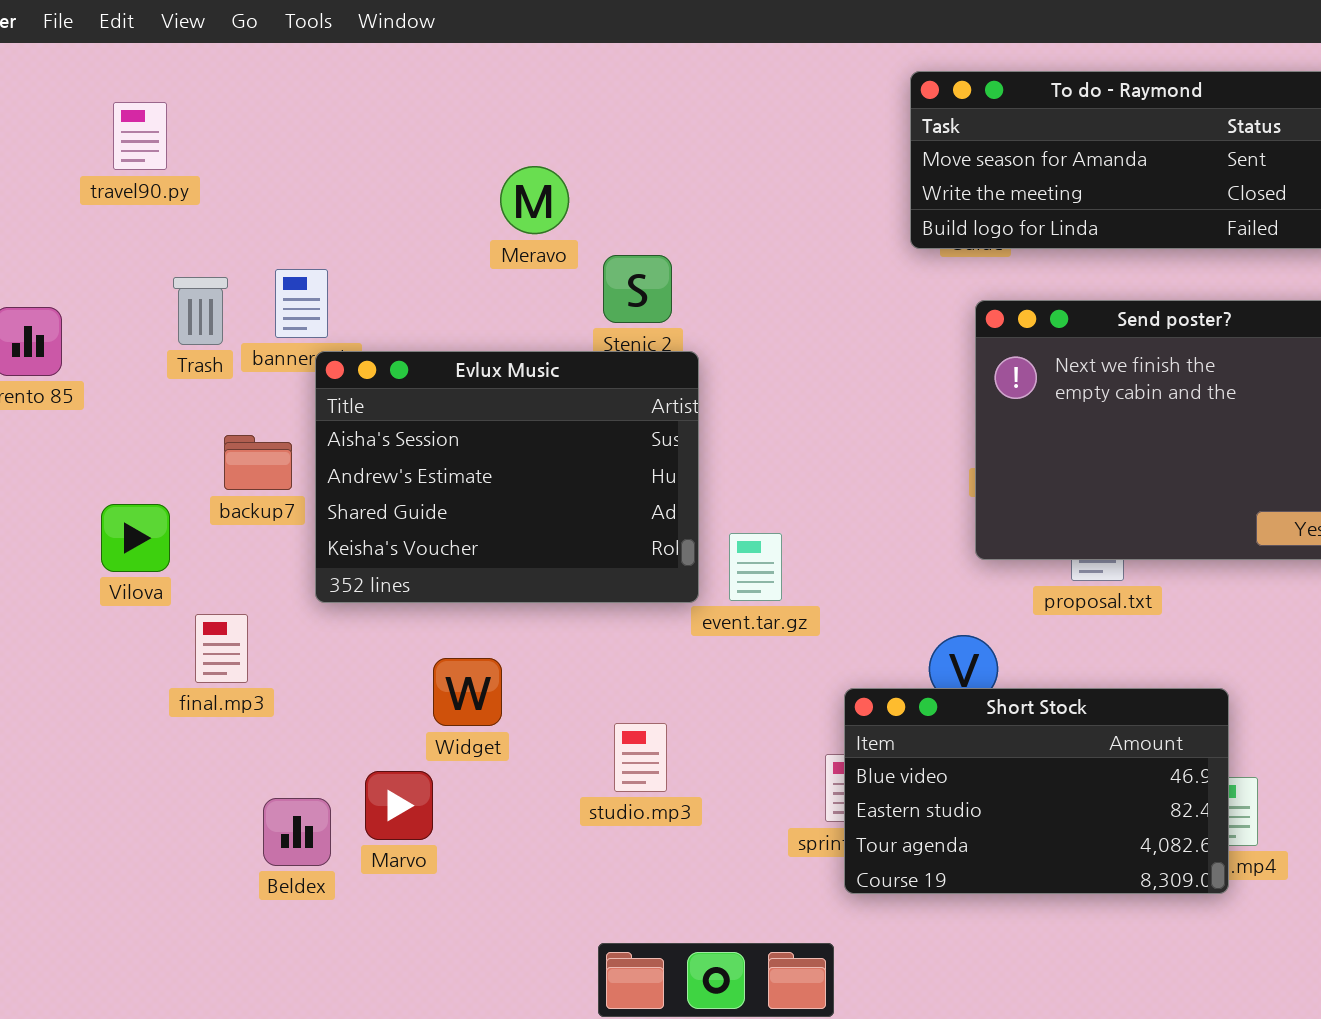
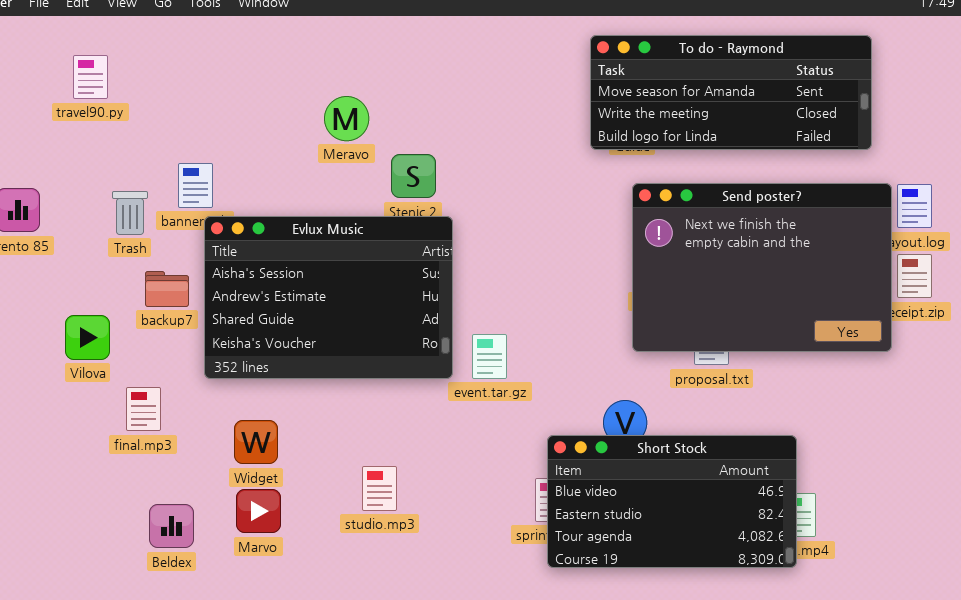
Trash: [173,277,228,345] -> [112,191,148,235], moved
Widget: [433,658,502,726] -> [234,420,278,464], moved
studio.mp3: [614,723,667,792] -> [362,466,397,511], moved
Beldex: [263,798,331,866] -> [149,504,194,548], moved

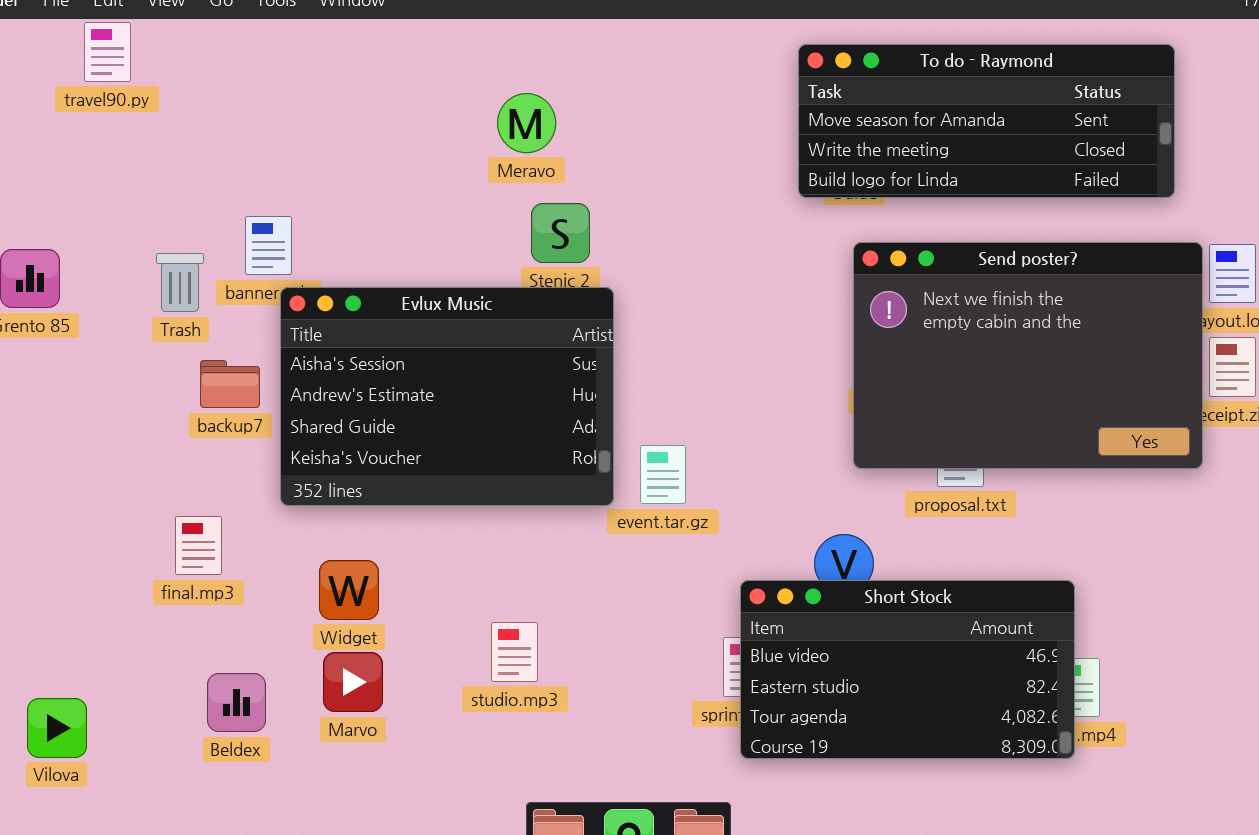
travel90.py: [73,55,108,99] -> [84,22,131,82], moved
Meravo: [324,96,369,141] -> [497,93,556,153], moved
Vilova: [65,315,110,360] -> [27,698,87,758], moved

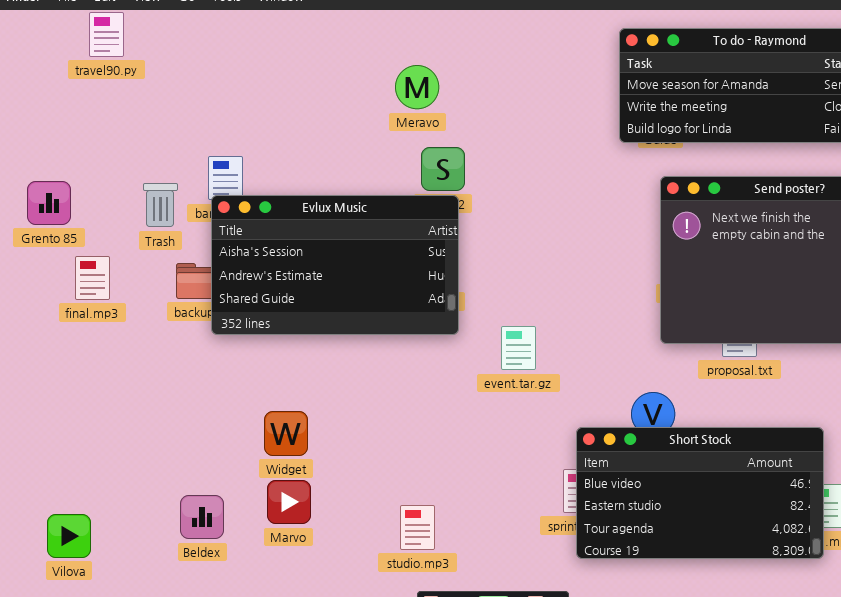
Evlux Music: [280,287,614,506] -> [211,195,459,335], moved, resized
final.mp3: [175,516,222,575] -> [75,256,110,300], moved
studio.mp3: [491,622,538,682] -> [400,505,435,550], moved

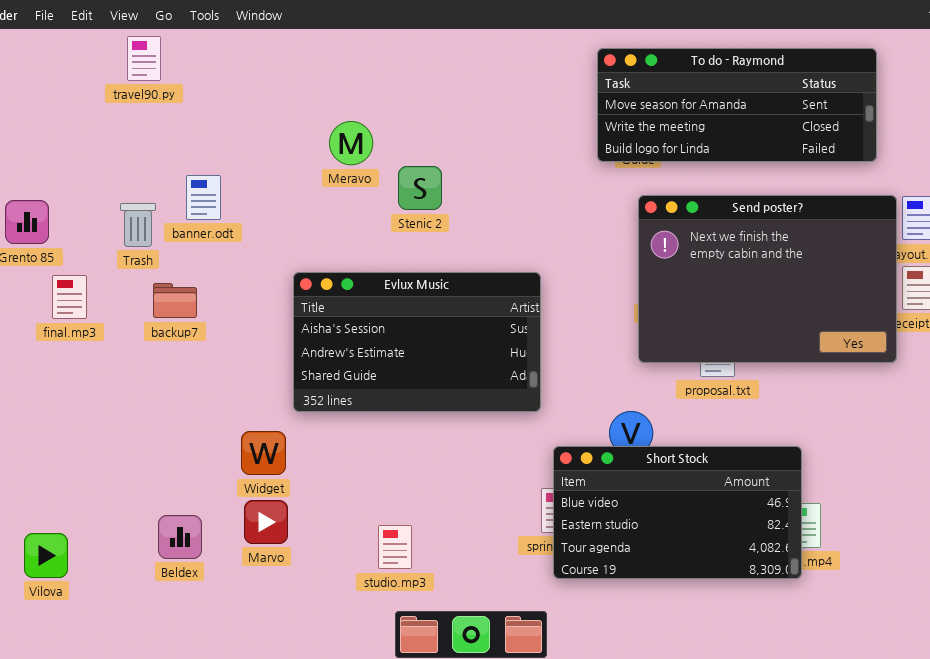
travel90.py: [89,12,124,57] -> [127,36,161,81], moved
Meravo: [395,65,439,109] -> [329,121,373,165], moved
Evlux Music: [211,195,459,335] -> [293,272,541,412], moved

